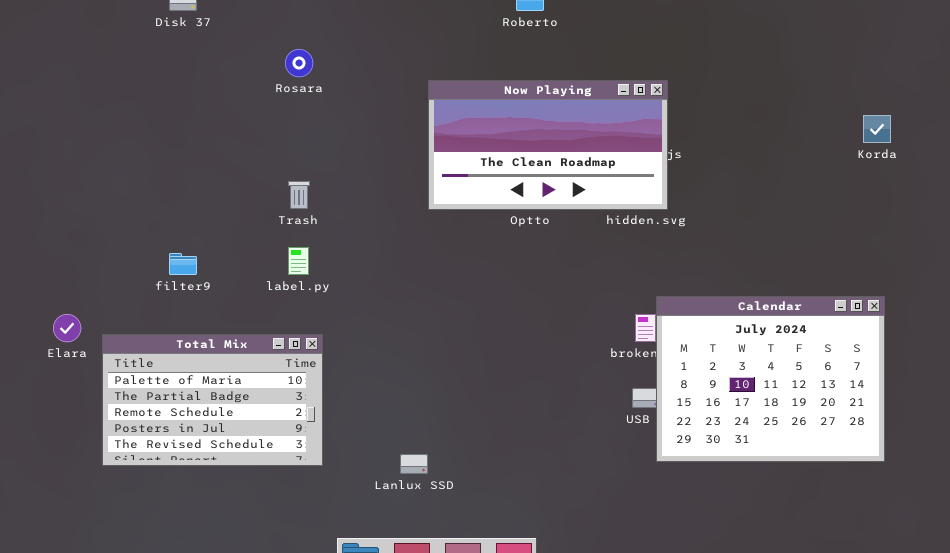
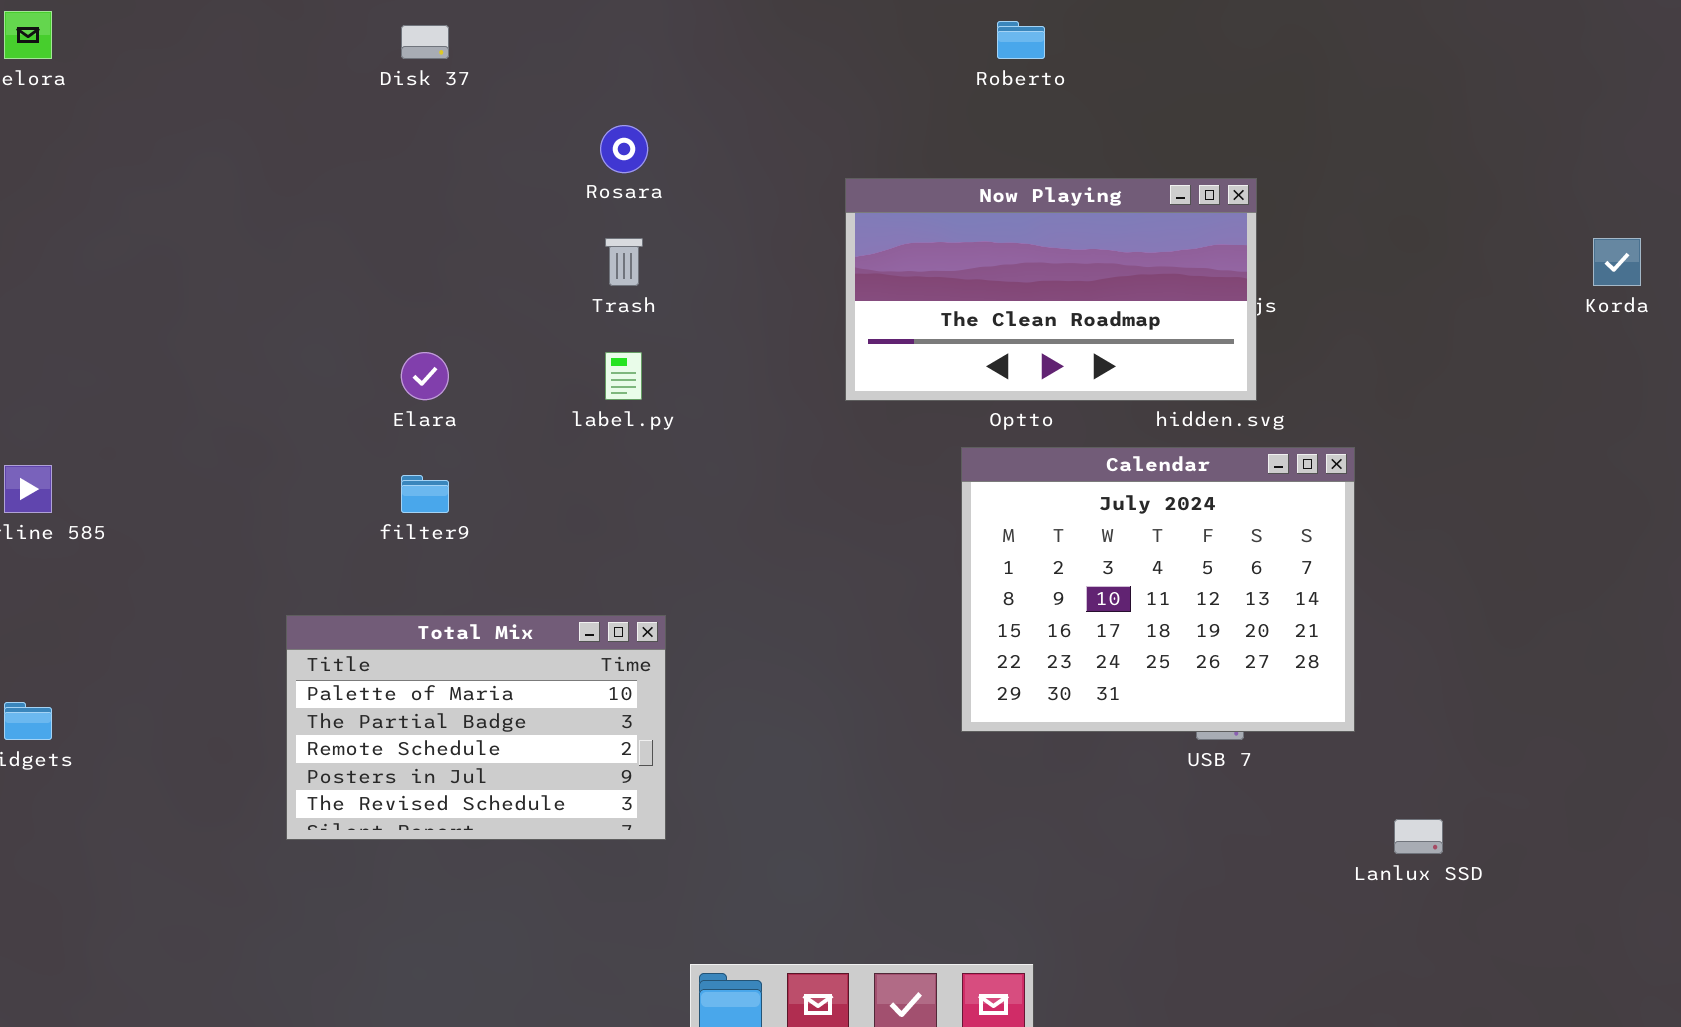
Trash: [288,181,310,209] -> [605,238,643,286], moved
label.py: [288,247,309,275] -> [605,352,642,400], moved
Calendar: [656,296,885,462] -> [961,447,1355,732], moved
Elara: [53,314,81,342] -> [401,352,449,400], moved
Lanlux SSD: [400,454,428,474] -> [1394,819,1443,854], moved

